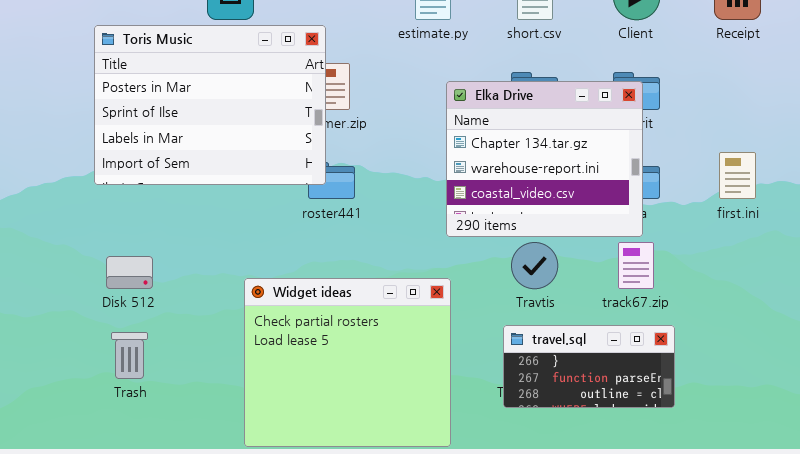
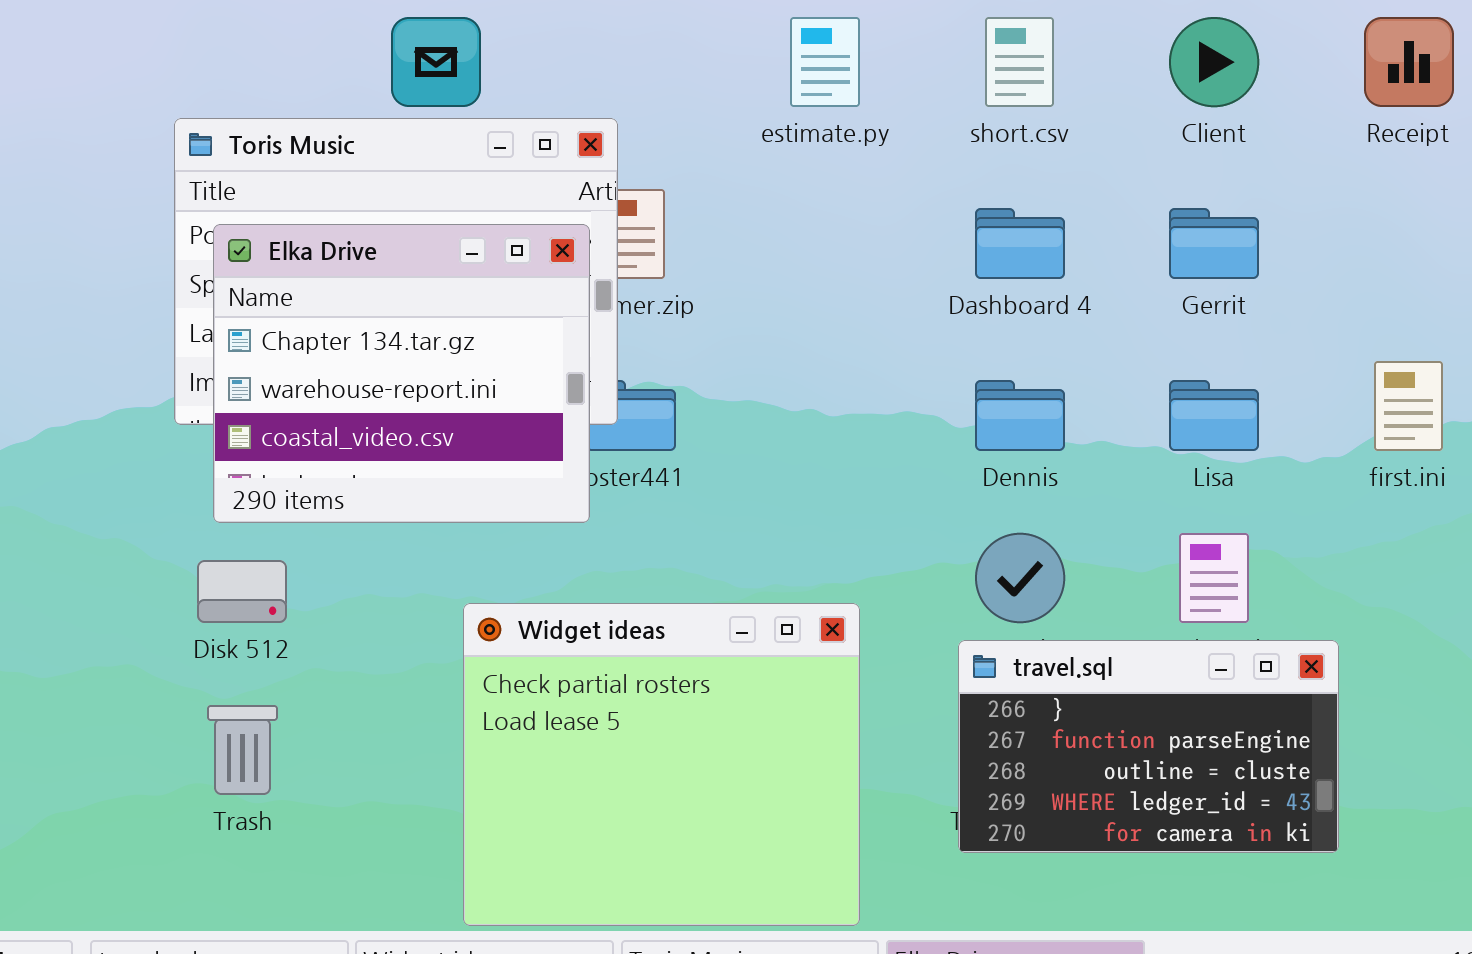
Elka Drive: [446,81,643,237] -> [213,224,590,523], moved
travel.sql: [503,325,675,408] -> [958,640,1339,853], resized

